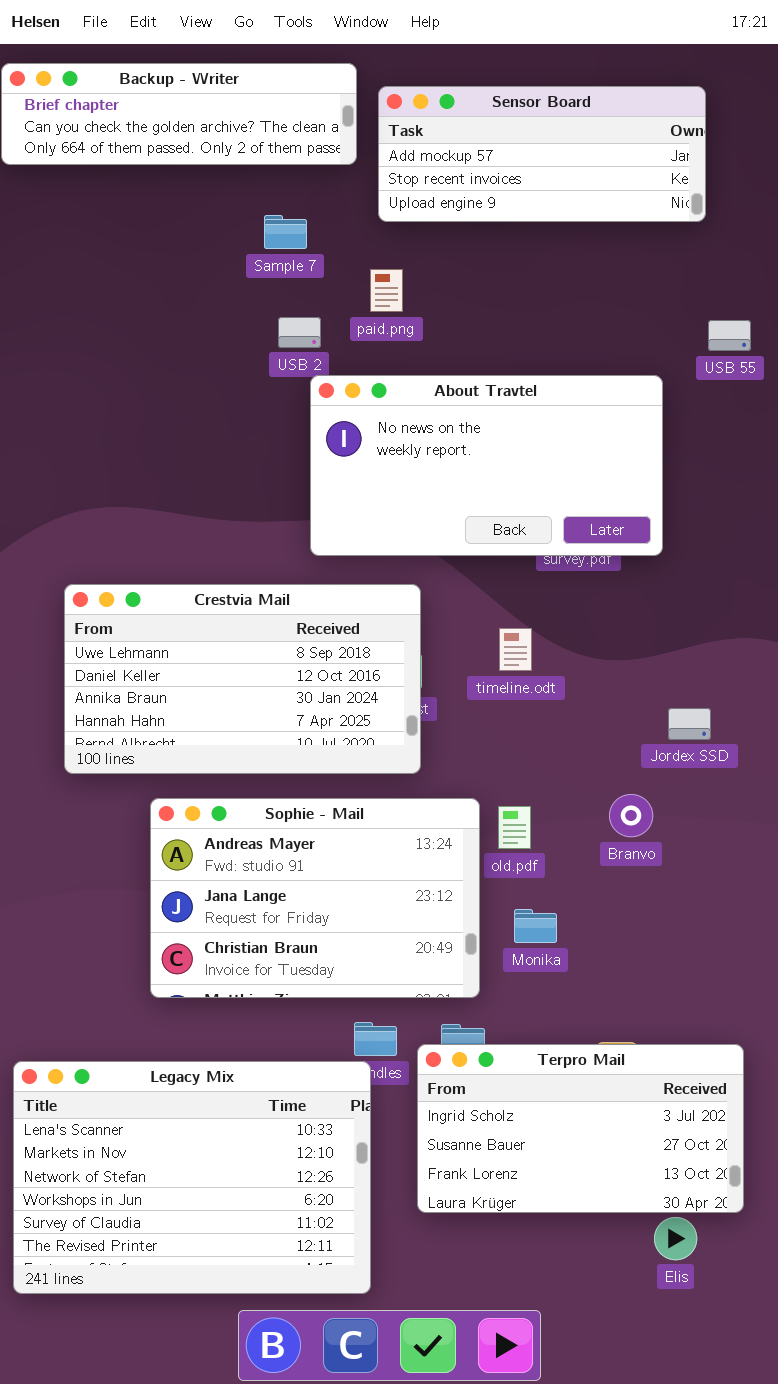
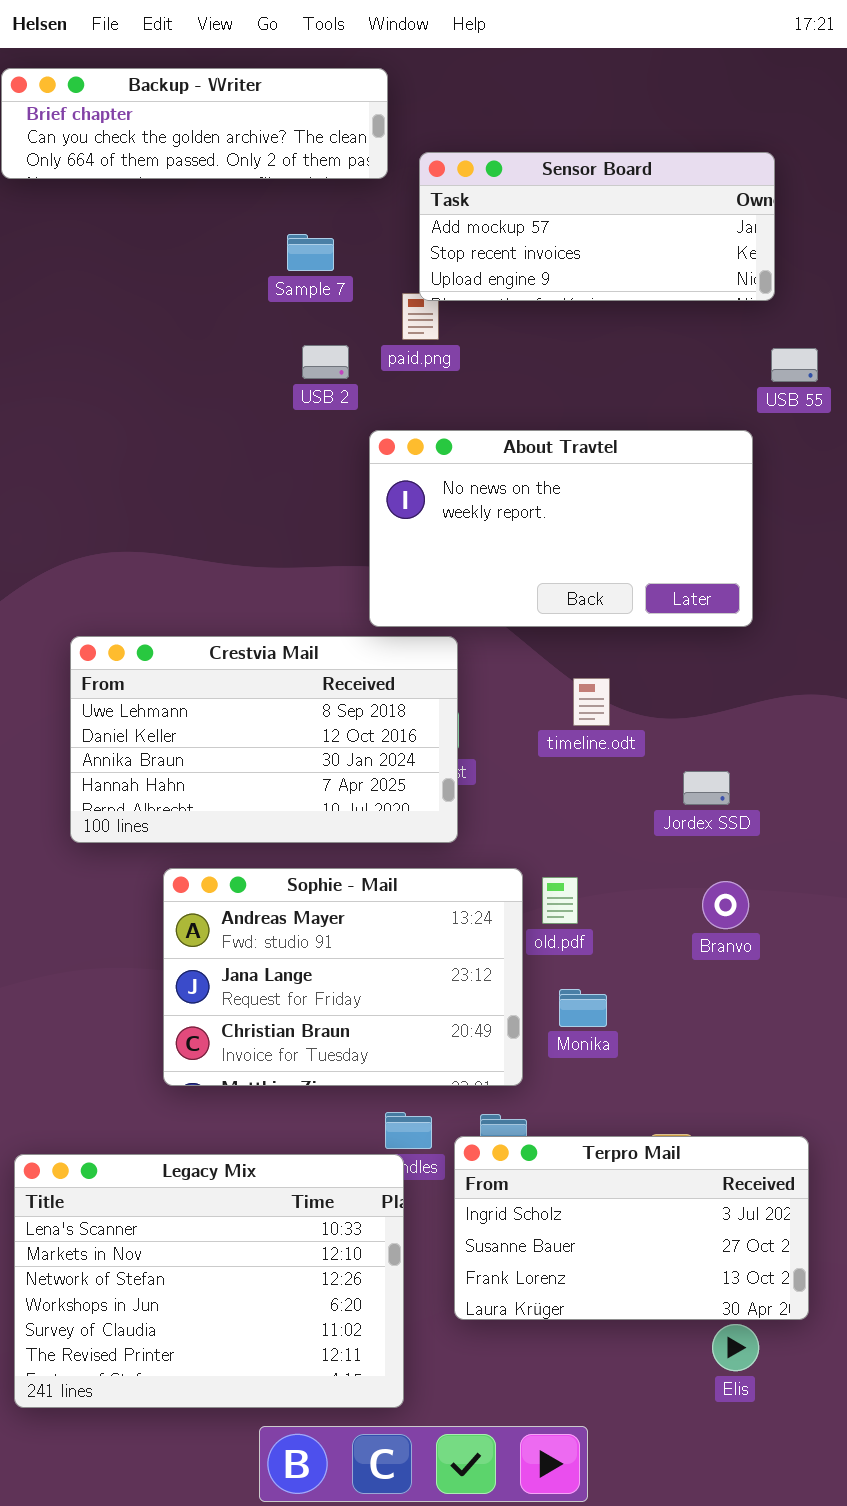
Sensor Board: [378,86,706,222] -> [419,152,775,301], moved
About Travtel: [310,375,663,556] -> [369,430,753,627], moved
timeline.odt: [499,628,532,671] -> [573,678,610,726], moved
Jordex SSD: [668,708,711,740] -> [683,771,730,805], moved
Branvo: [609,794,653,837] -> [702,881,749,929], moved

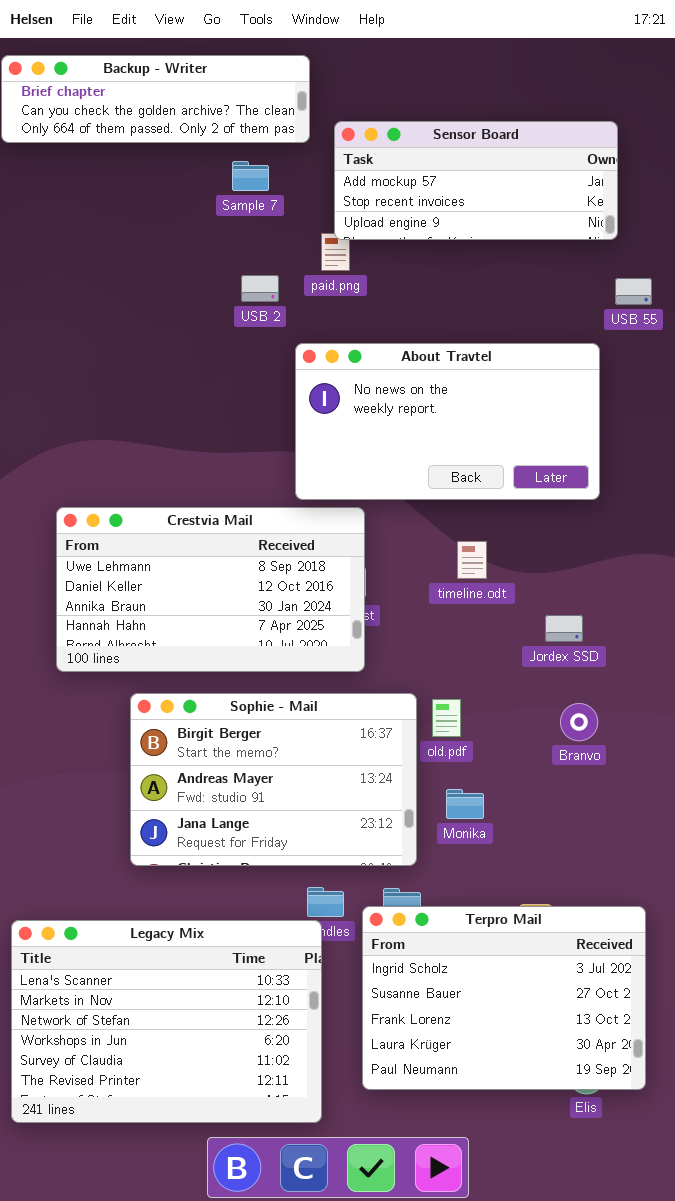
Sample 7: [287,234,334,271] -> [232,161,269,191], moved
Sophie - Mail: [163,868,523,1086] -> [130,693,417,866], scrolled up 1 row
Terpro Mail: [454,1136,809,1320] -> [362,906,646,1090], resized

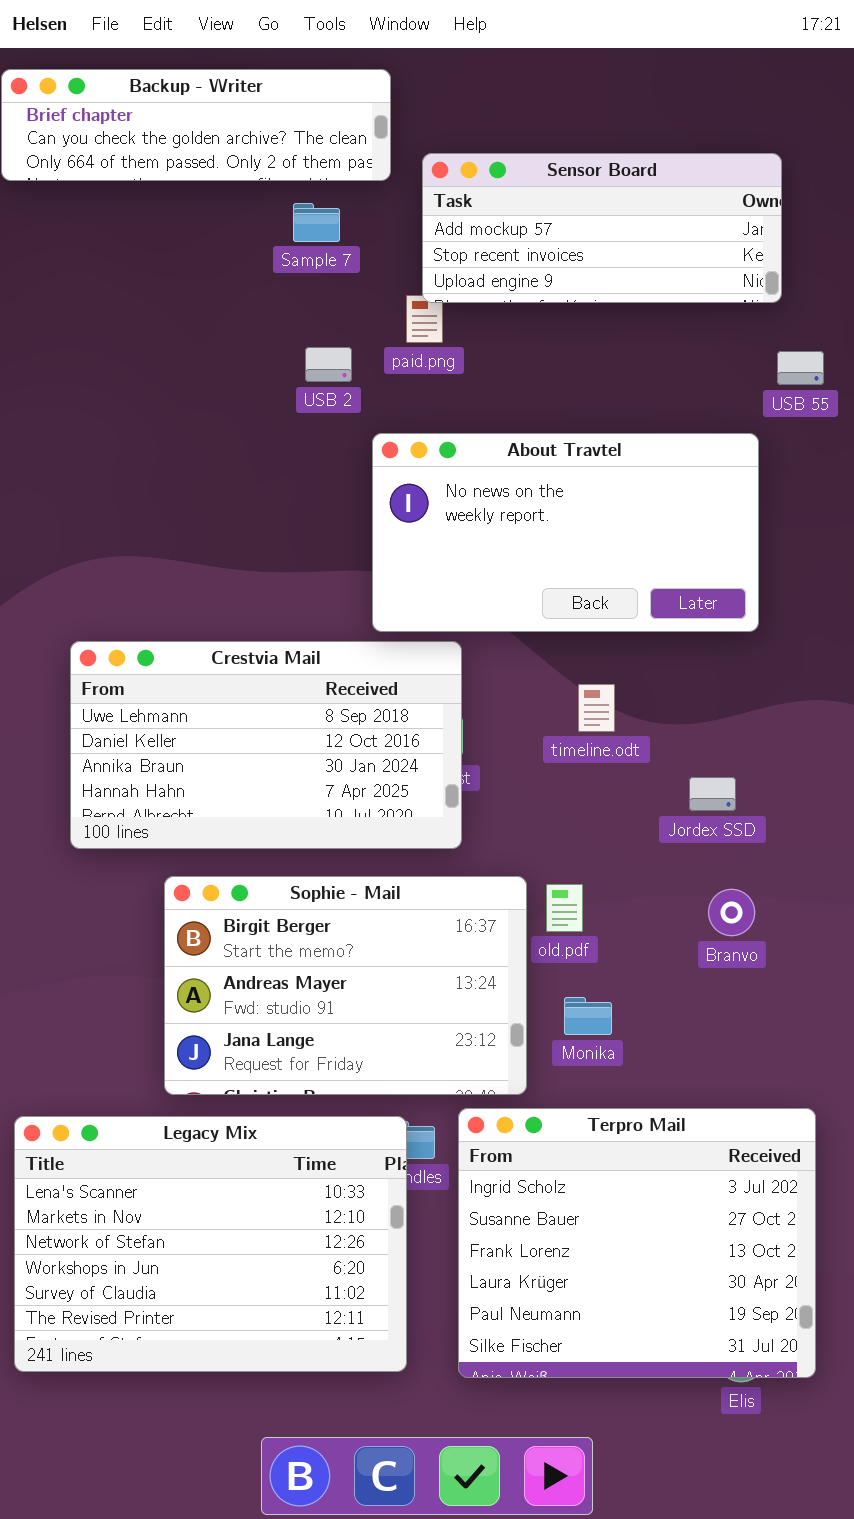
Terpro Mail: [362,906,646,1090] -> [458,1108,816,1378], resized
Legacy Mix: [11,920,322,1123] -> [14,1116,407,1372], moved

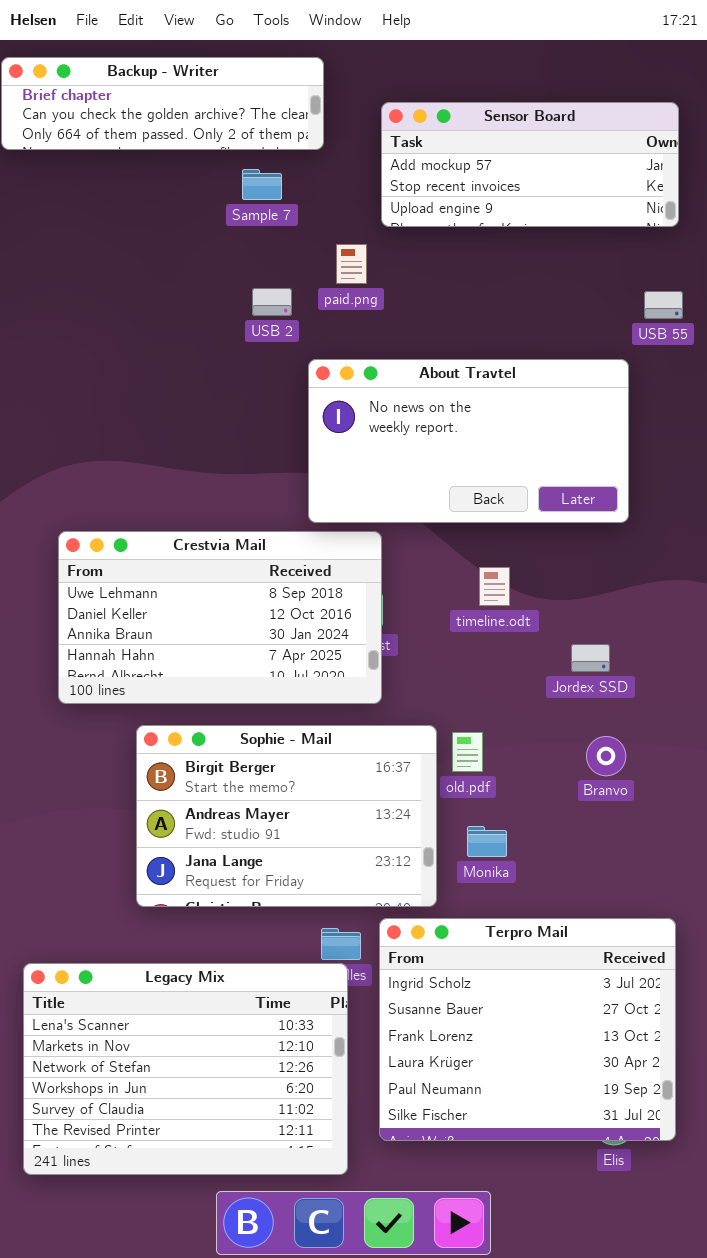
Sensor Board: [422,153,782,303] -> [381,102,679,227], moved
Legacy Mix: [14,1116,407,1372] -> [23,963,348,1175], moved

